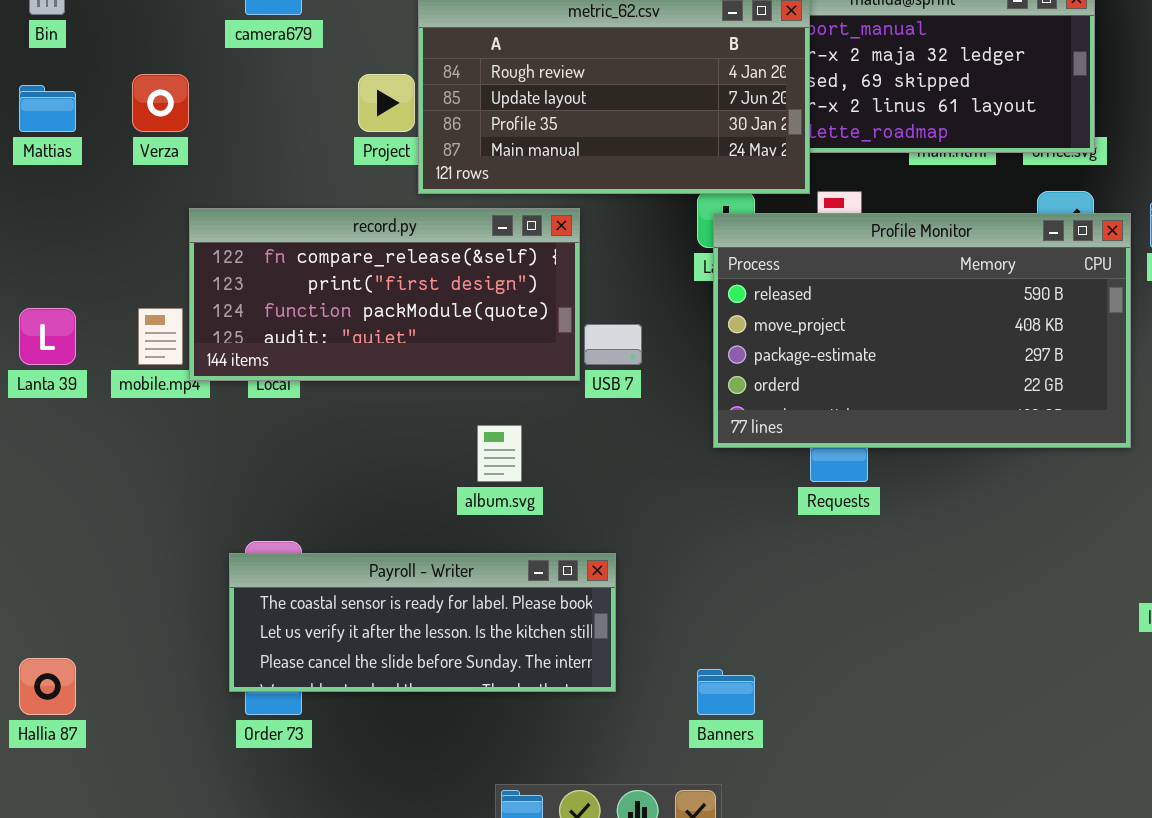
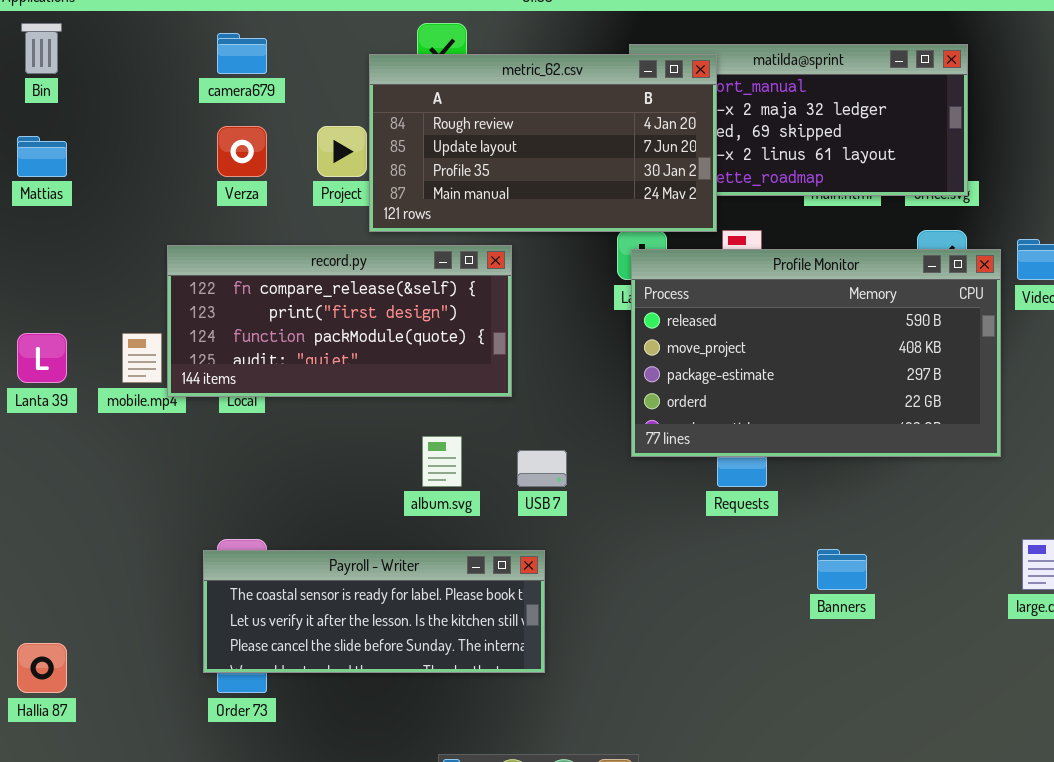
Verza: [132,74,189,132] -> [217,126,267,177], moved
USB 7: [584,324,642,365] -> [517,450,567,487], moved
Banners: [697,669,755,715] -> [817,549,867,590], moved

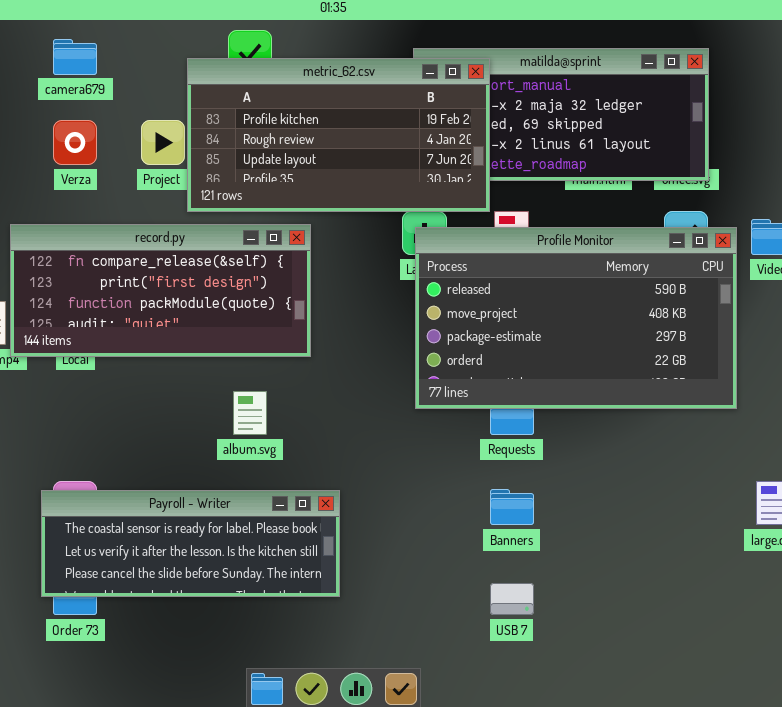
metric_62.csv: [369,54,717,232] -> [187,58,490,212], scrolled up 1 row
USB 7: [517,450,567,487] -> [490,583,534,615], moved
Banners: [817,549,867,590] -> [490,489,534,525], moved

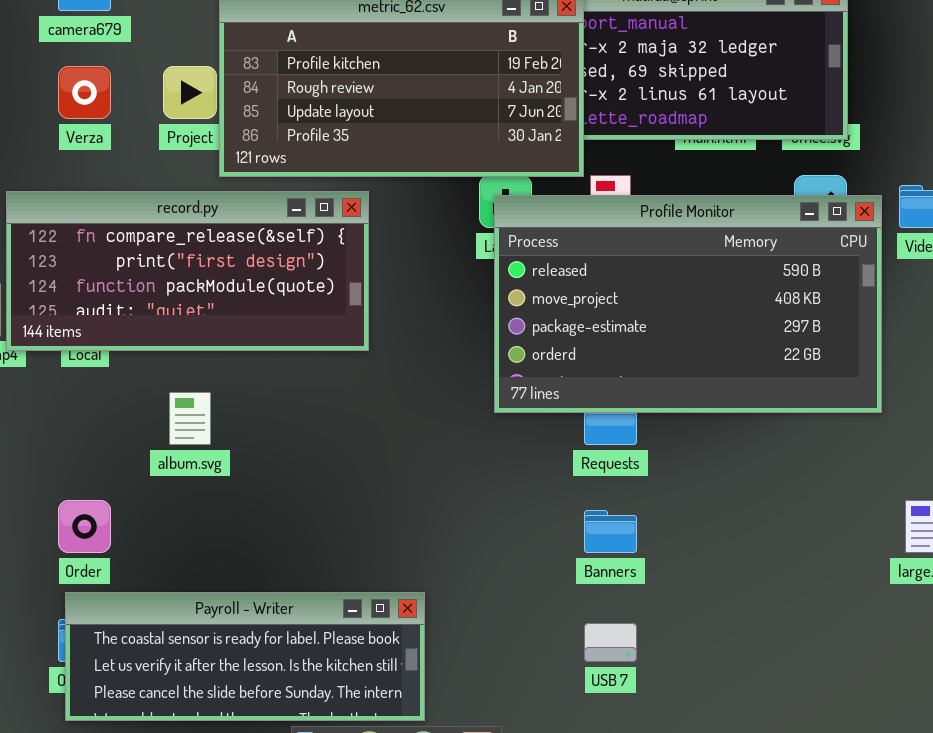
album.svg: [233,391,267,435] -> [169,392,211,445], moved
Payroll - Writer: [41,490,340,597] -> [65,592,425,721], moved

